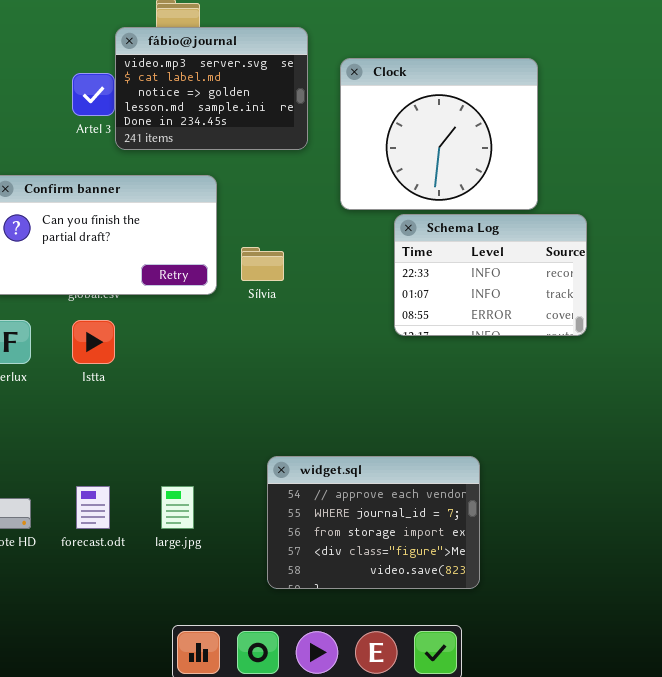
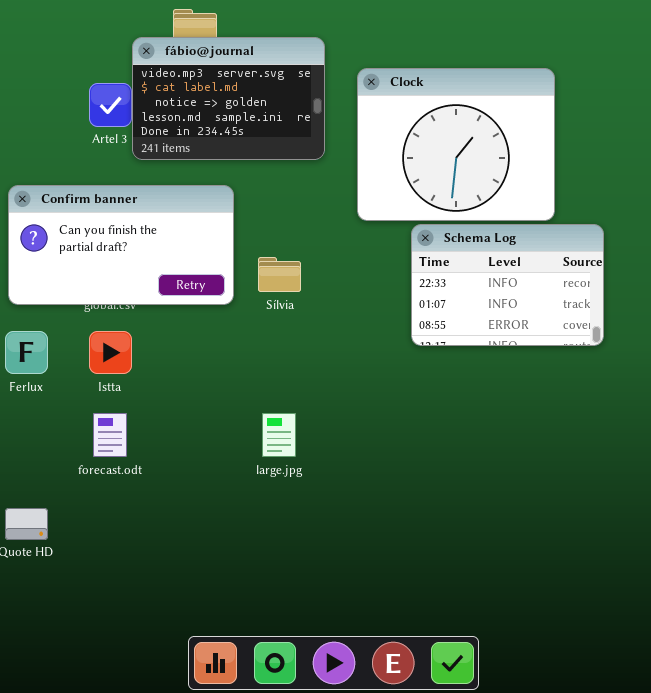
widget.sql: [267,456,480,589] -> none, closed
forecast.odt: [76,486,110,529] -> [93,413,127,457], moved
large.jpg: [161,486,194,529] -> [262,413,296,457], moved

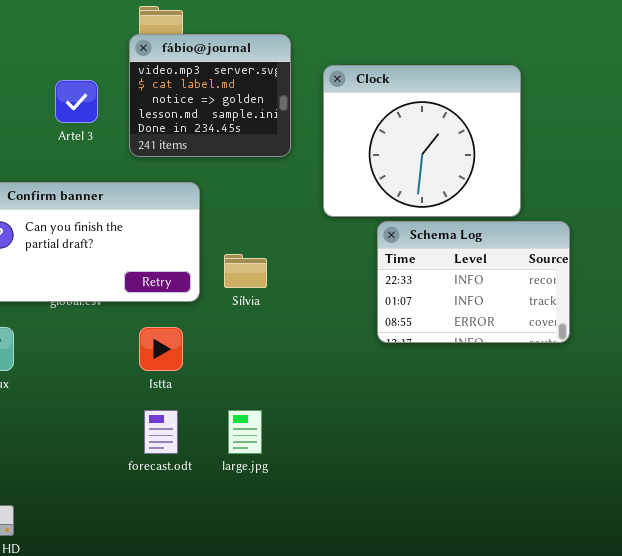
fábio@journal: [132,37,325,160] -> [129,34,291,157], resized
Istta: [89,331,132,374] -> [139,327,183,371], moved
forecast.odt: [93,413,127,457] -> [144,410,178,454], moved

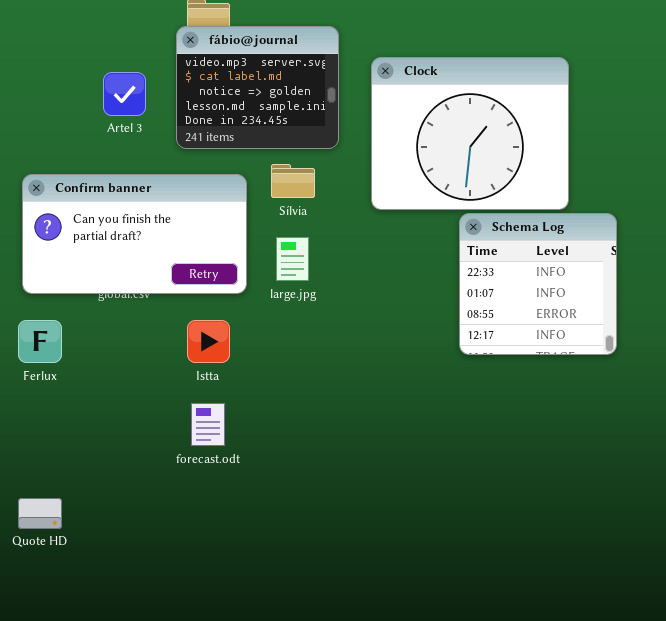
Schema Log: [377,221,570,343] -> [459,213,617,355], resized
Sílvia: [224,254,267,288] -> [271,164,315,198], moved
large.jpg: [228,410,262,454] -> [276,237,309,281], moved

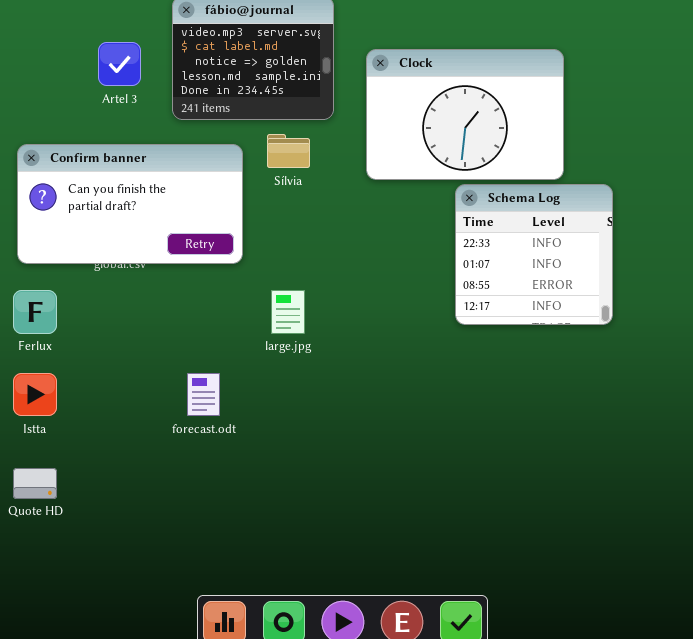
Clock: [371,57,569,210] -> [366,49,564,180], resized
large.jpg: [276,237,309,281] -> [271,290,305,334], moved
Istta: [187,320,230,363] -> [13,373,57,416], moved

